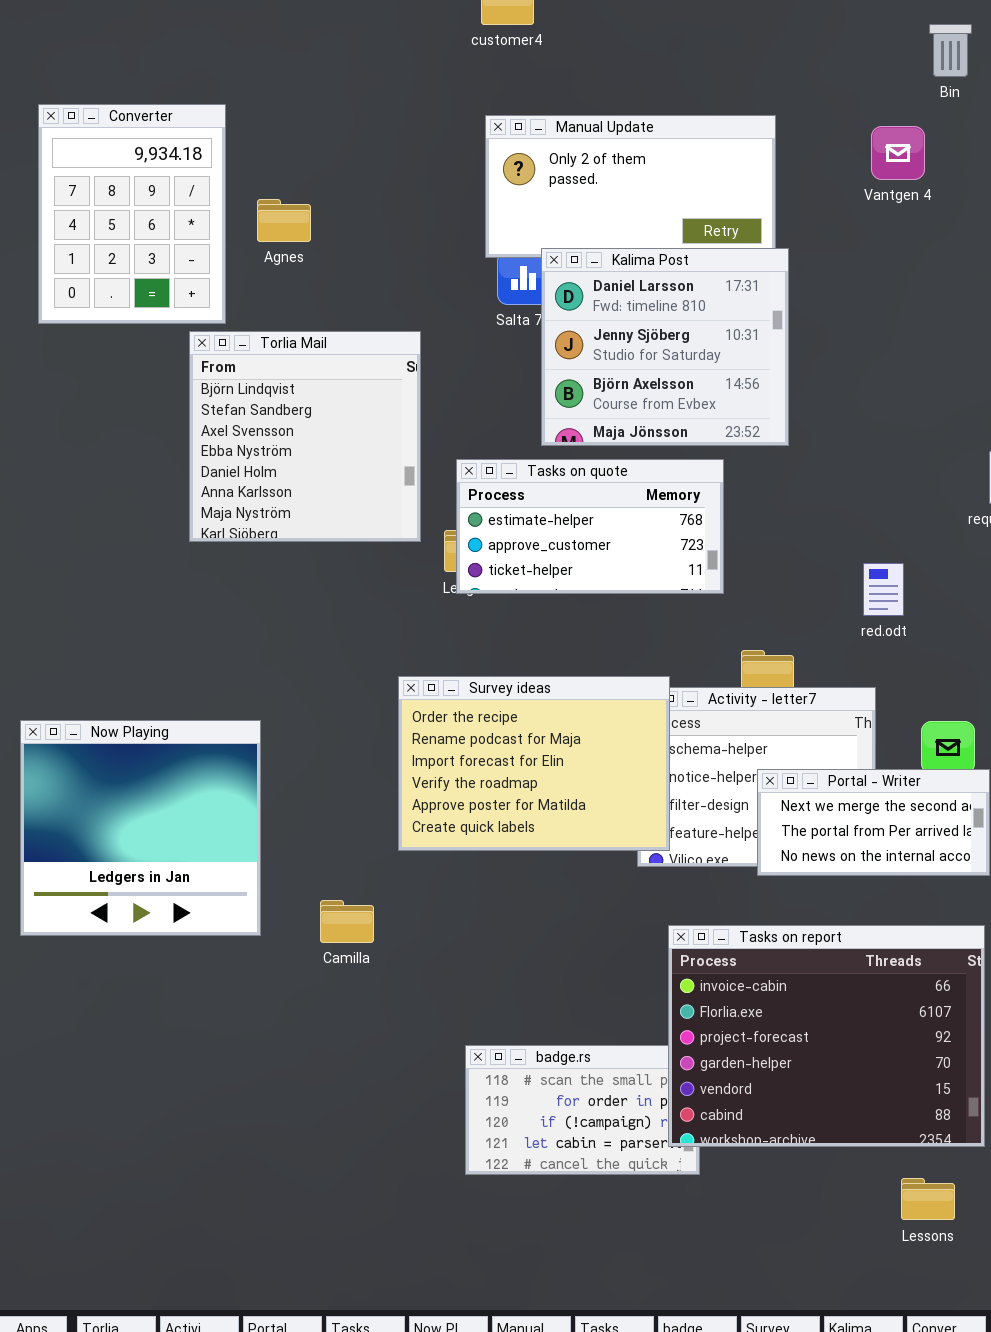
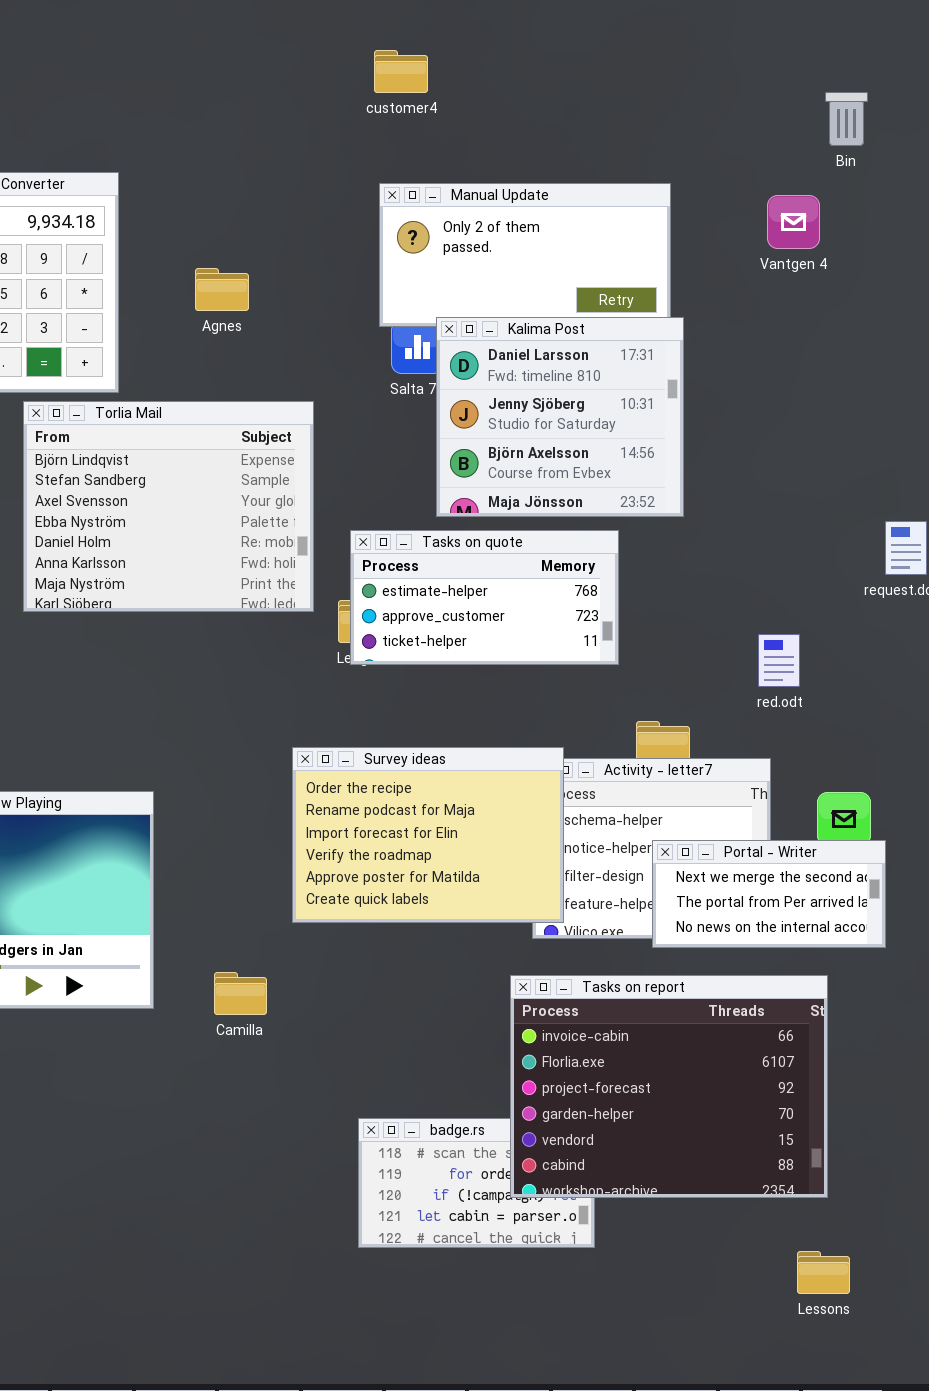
Agnes: [257,199,311,242] -> [195,268,249,311], moved
Torlia Mail: [189,331,421,542] -> [23,401,314,612], resized
Tasks on report: [668,925,985,1147] -> [510,975,828,1198], moved

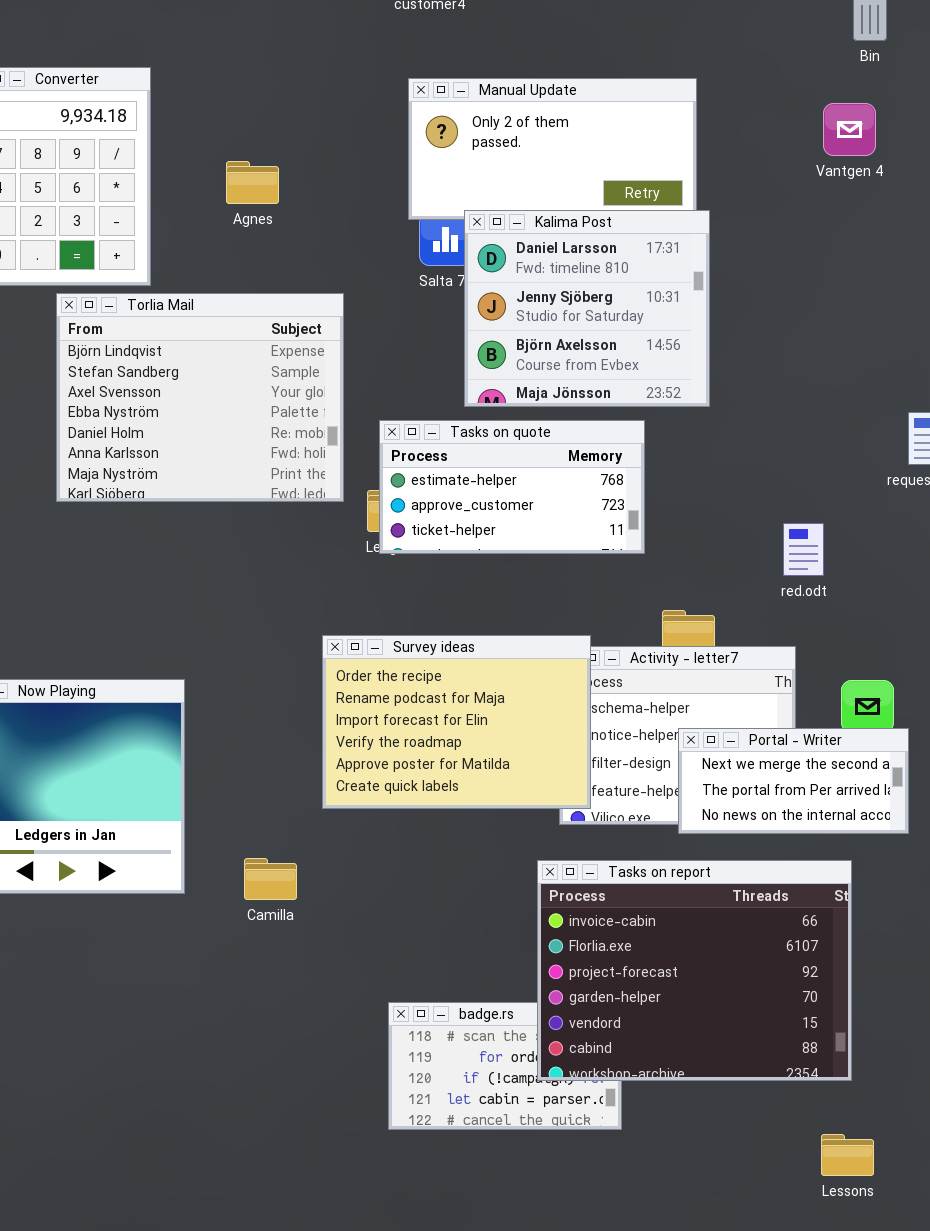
Vantgen 4: [767,195,820,249] -> [823,103,876,156], moved

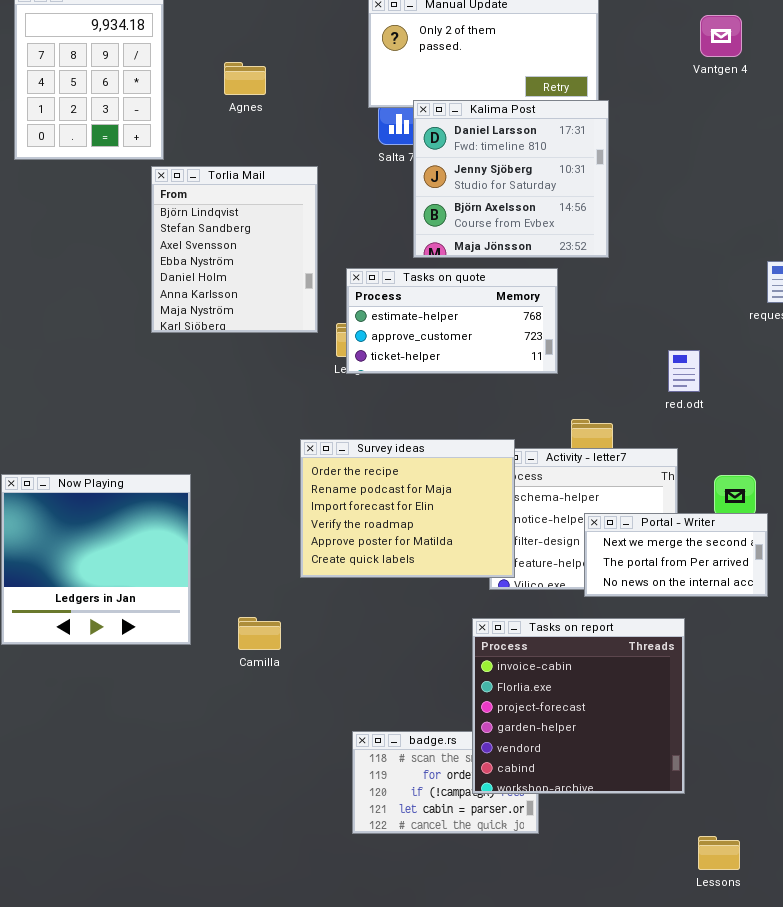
Torlia Mail: [56,293,344,502] -> [151,166,318,333], resized
Tasks on report: [537,860,852,1081] -> [472,618,685,794], resized

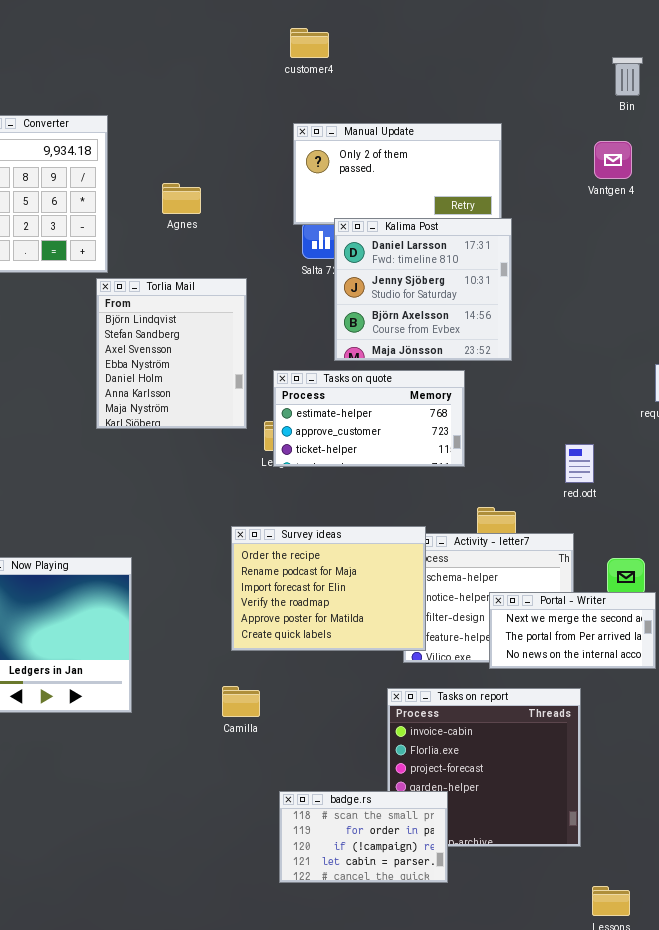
Camilla: [238,617,281,650] -> [222,686,260,717], moved
badge.rs: [352,731,539,834] -> [279,791,448,883], raised

